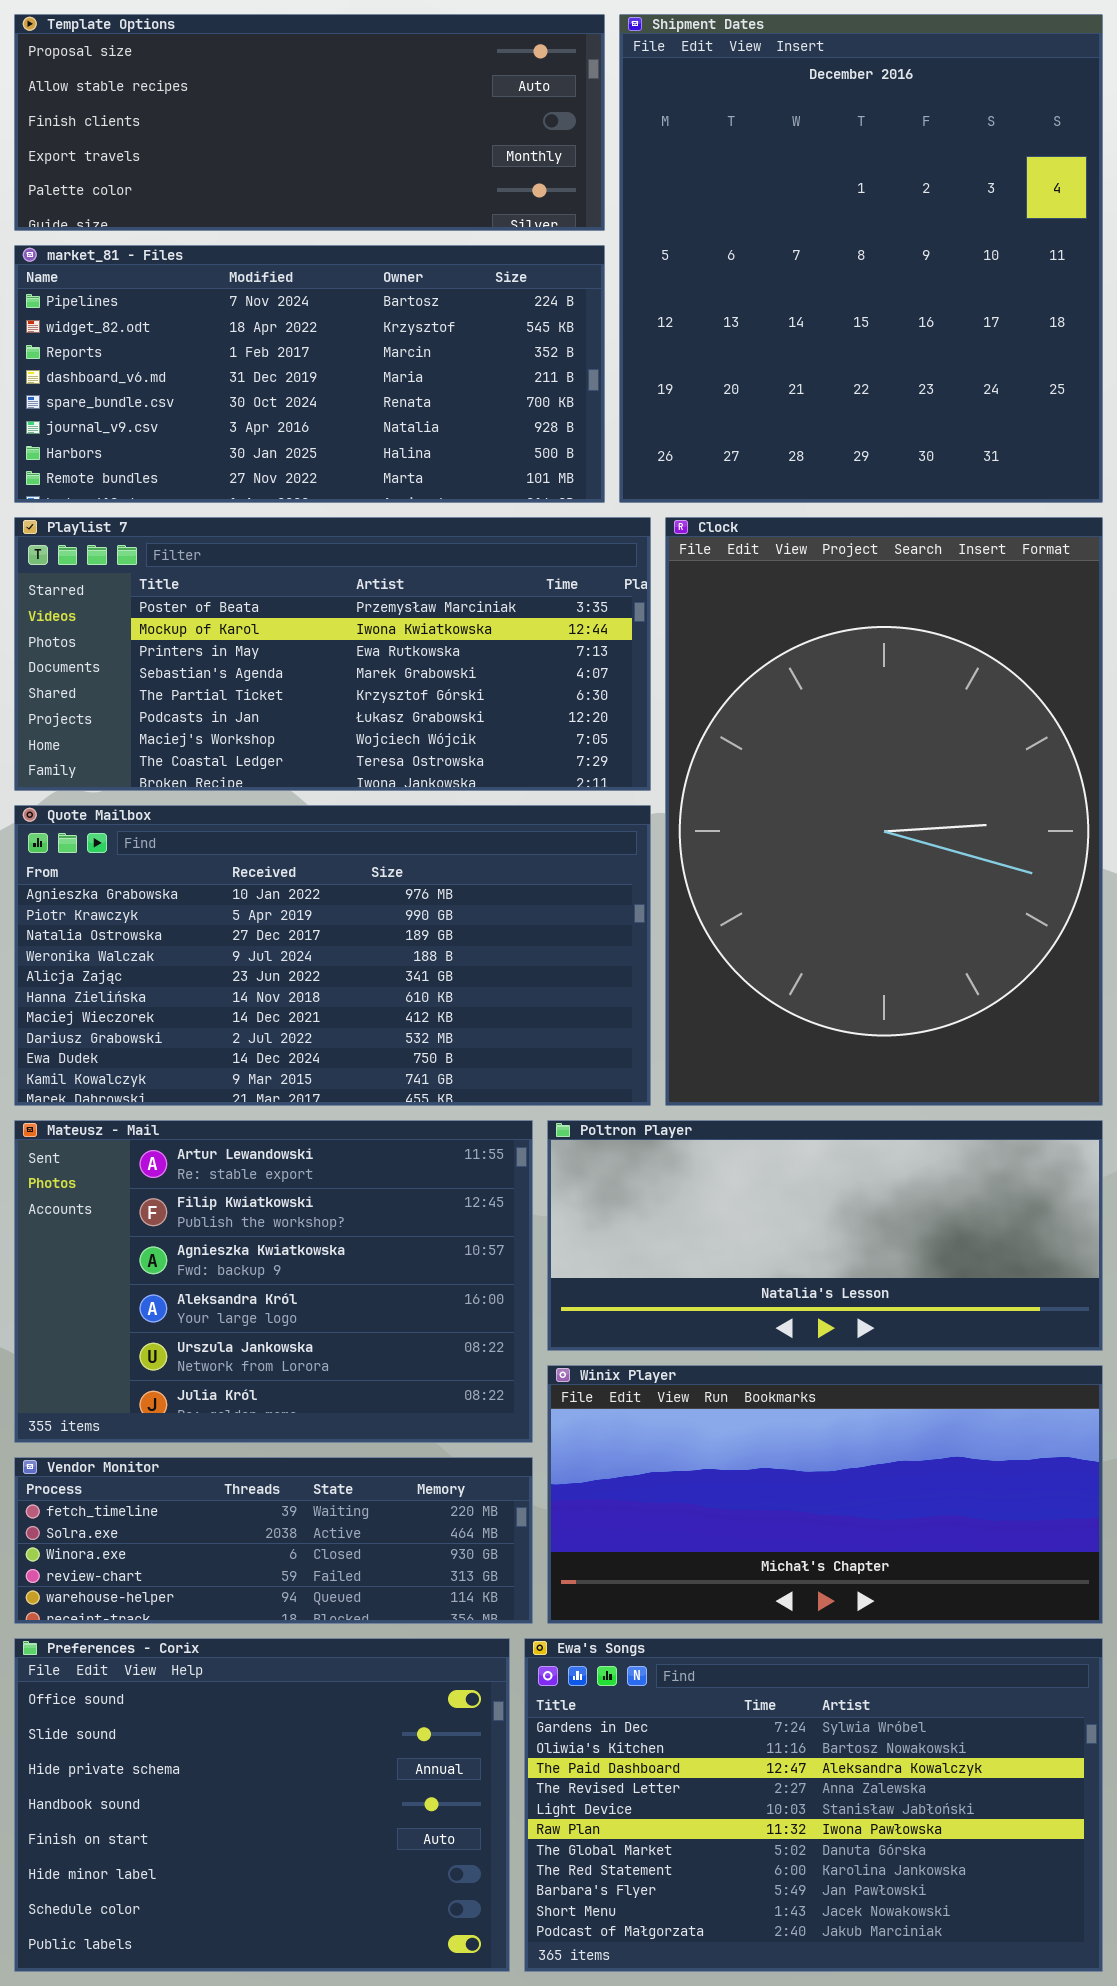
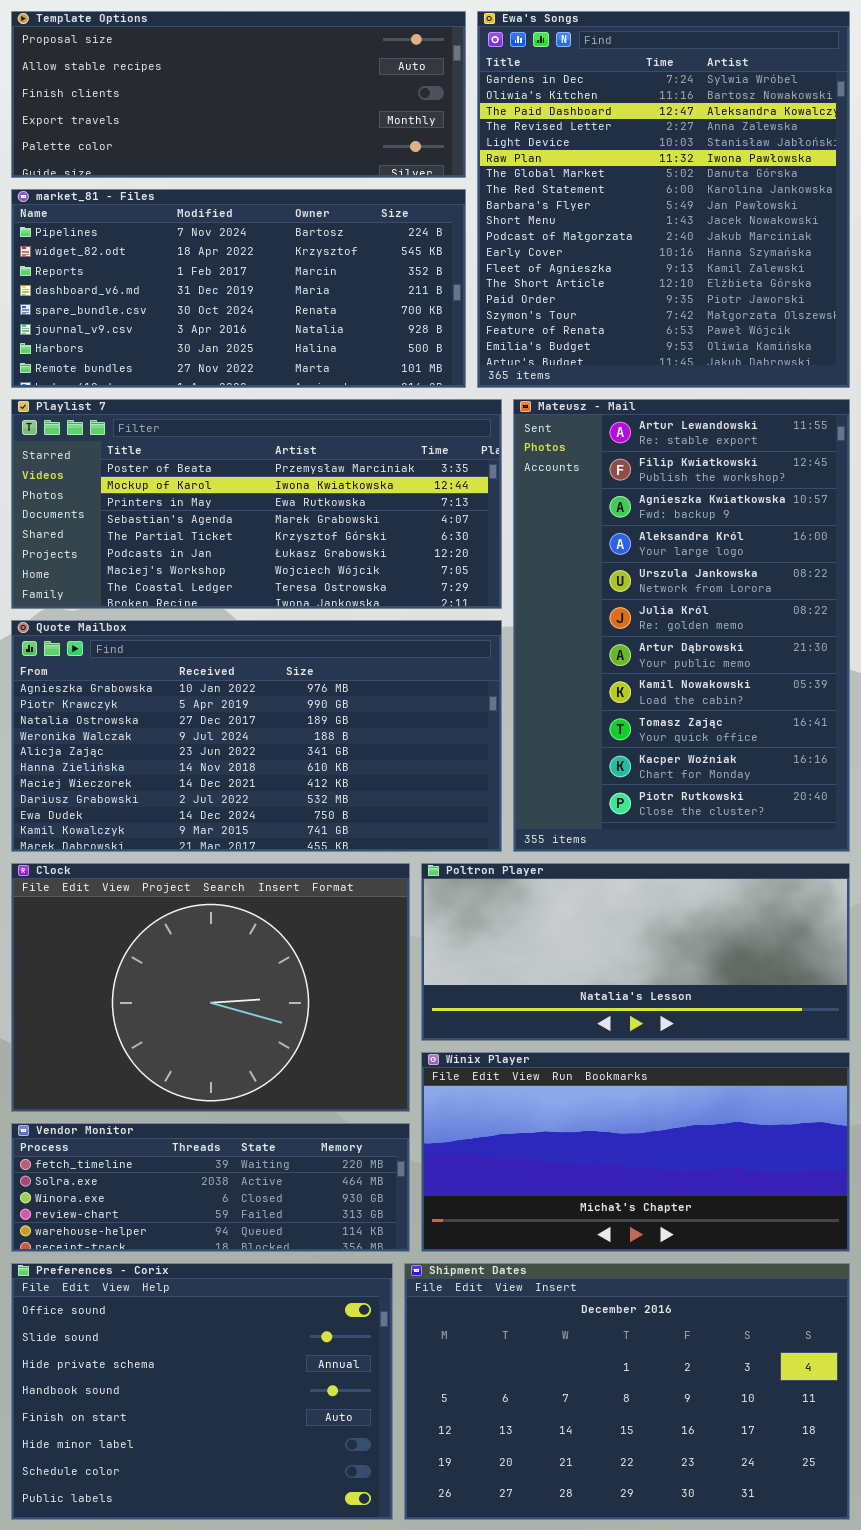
Shipment Dates: [619,14,1103,503] -> [404,1263,850,1520], moved, resized
Clock: [665,517,1103,1106] -> [11,863,410,1112], moved, resized
Mateusz - Mail: [14,1120,533,1443] -> [513,399,850,852], moved, resized
Ewa's Songs: [524,1638,1103,1972] -> [477,11,850,388], moved, resized

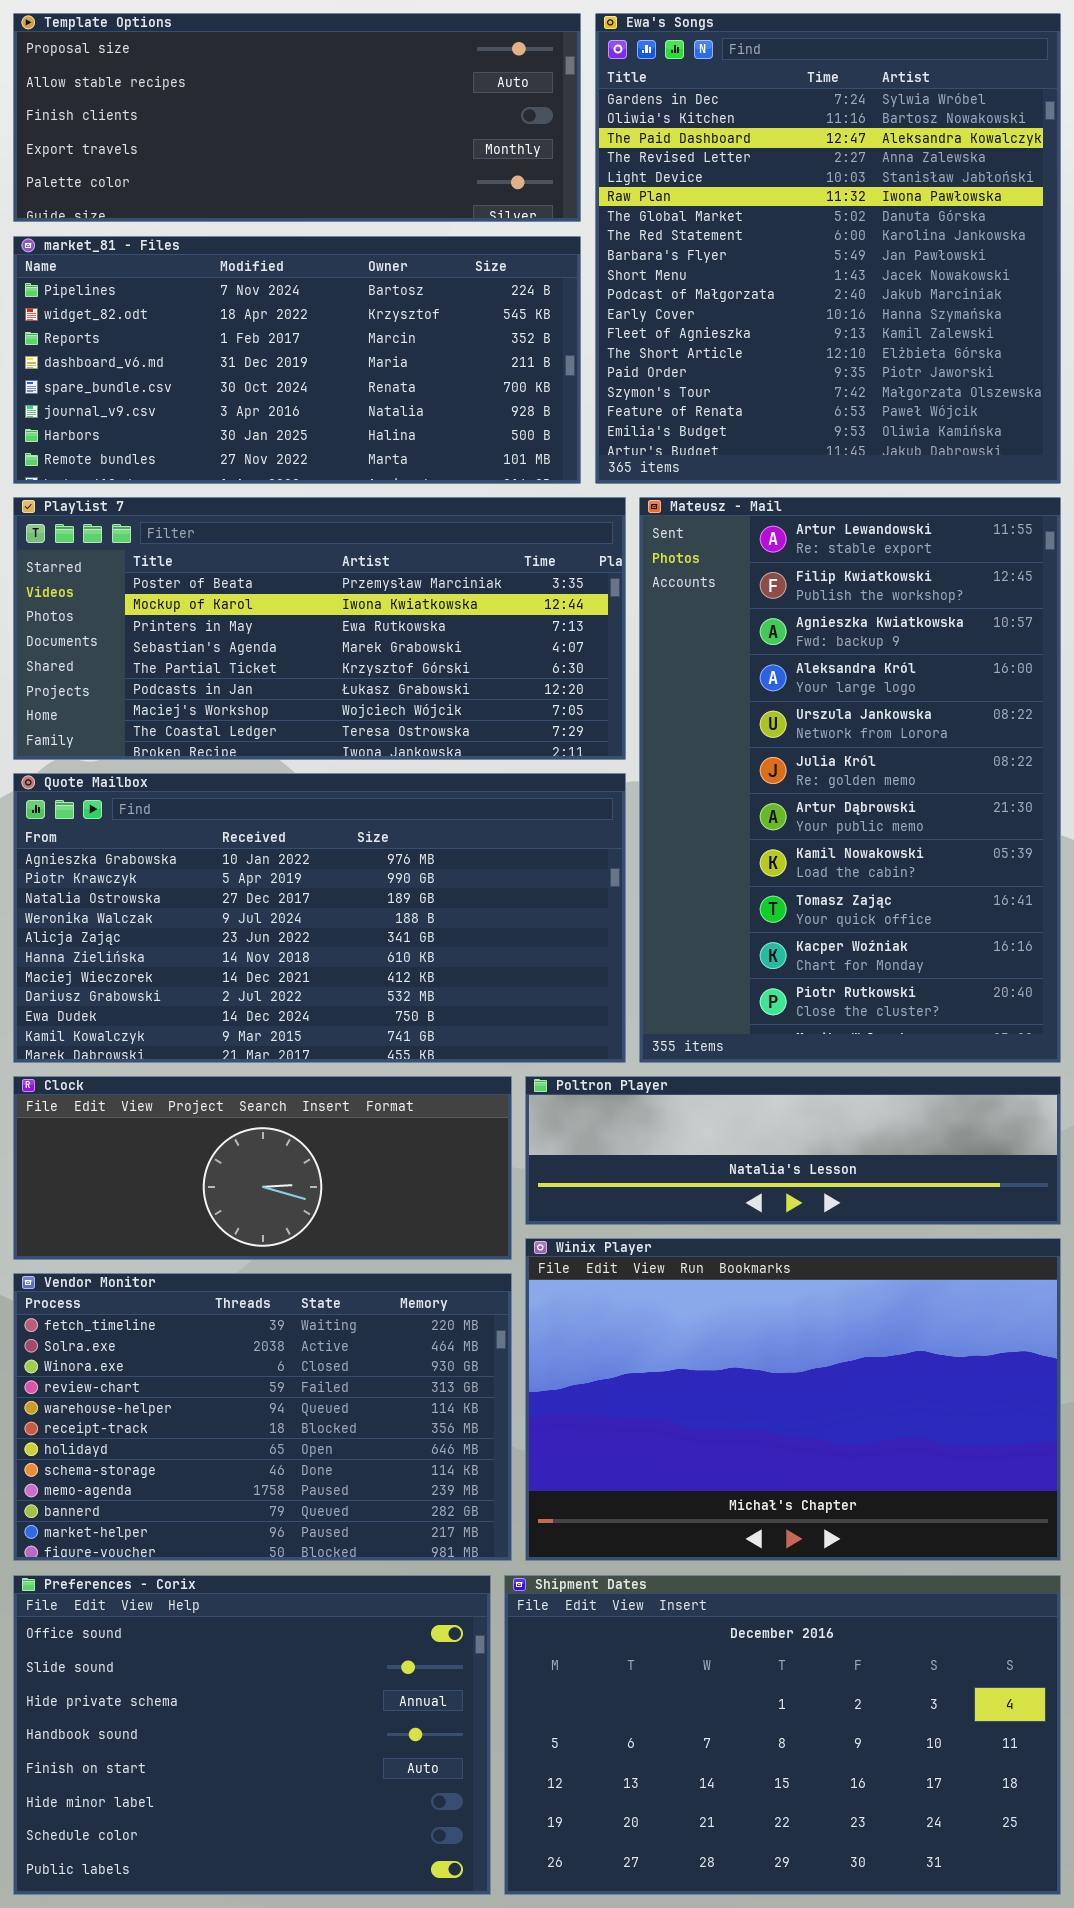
Clock: [11,863,410,1112] -> [13,1076,512,1260], resized
Poltron Player: [421,863,850,1041] -> [525,1076,1061,1225], resized
Winix Player: [421,1052,850,1252] -> [525,1238,1061,1561], resized
Vendor Monitor: [11,1123,410,1252] -> [13,1273,512,1561], resized

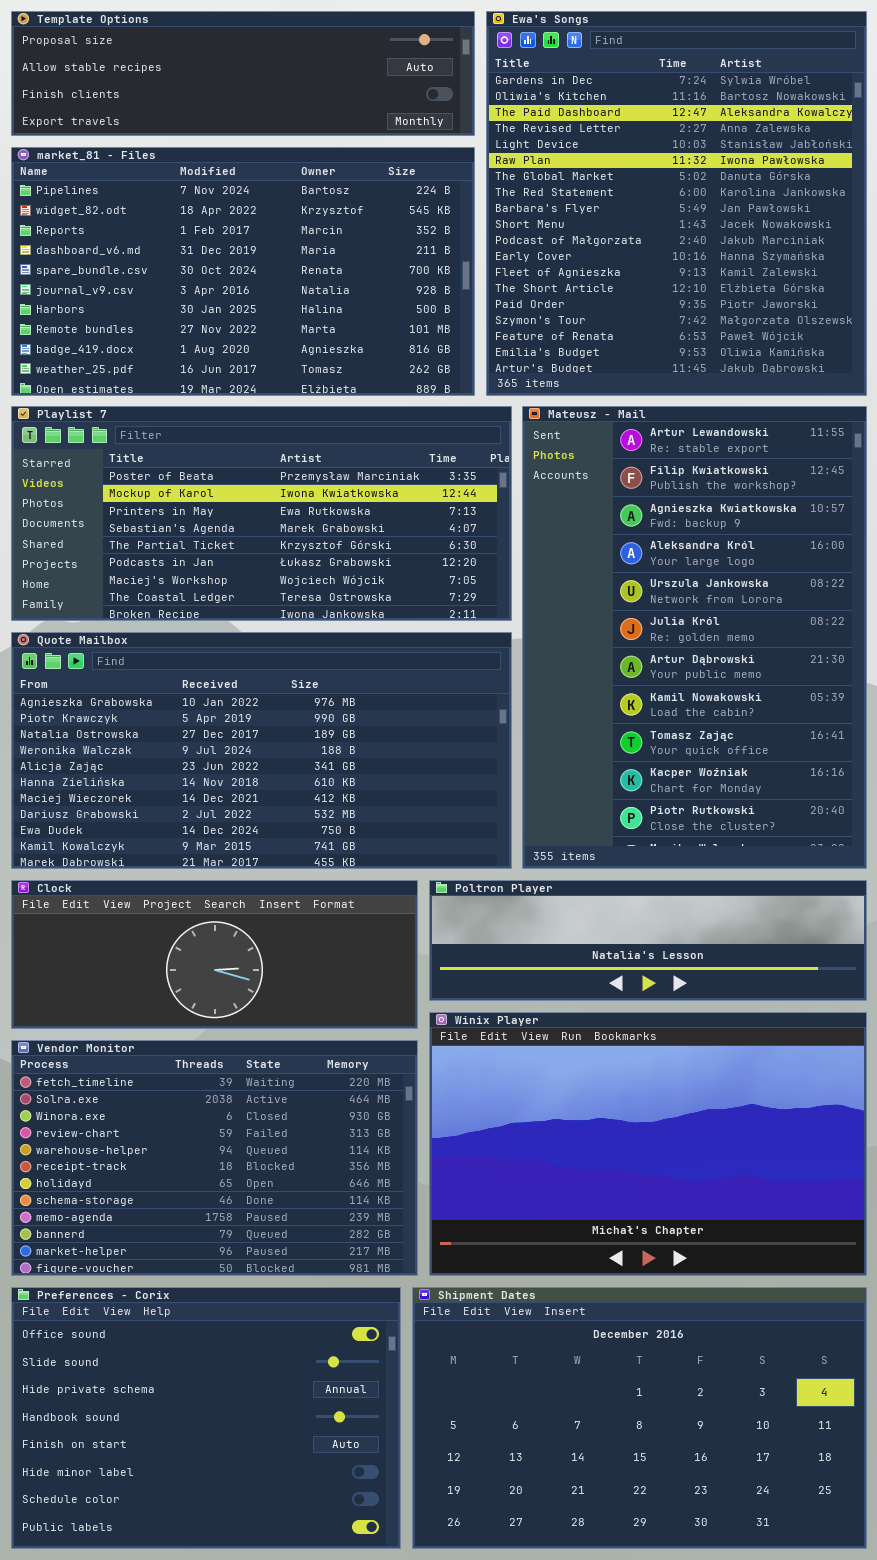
Template Options: [13,13,581,222] -> [11,11,475,136], resized
market_81 - Files: [13,236,581,484] -> [11,147,475,396], resized

